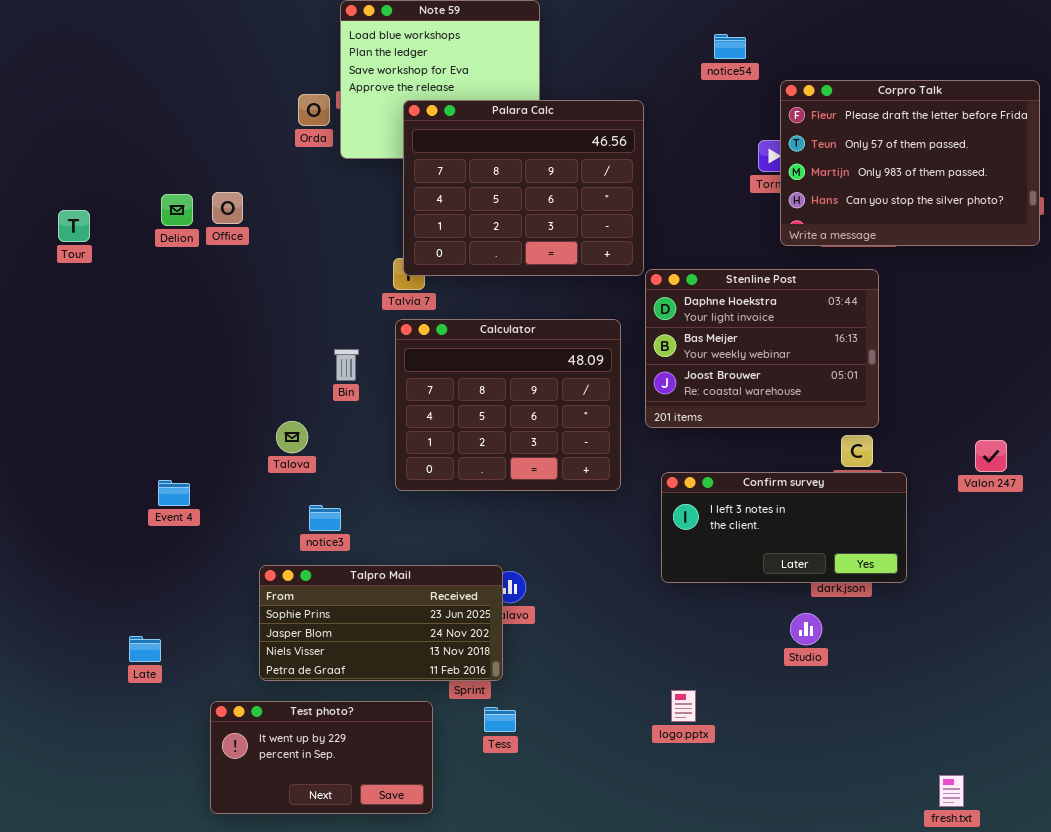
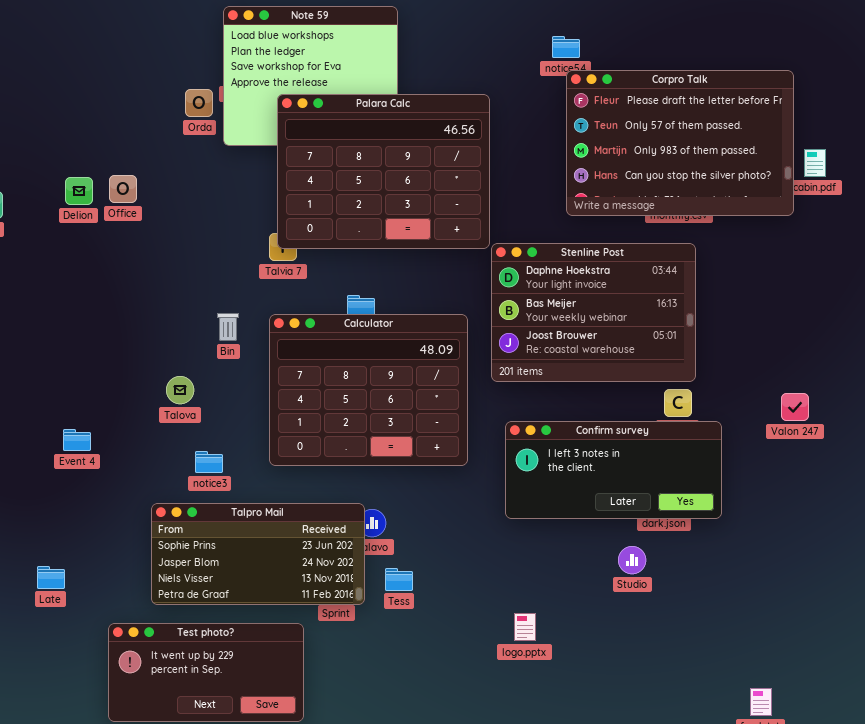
Corpro Talk: [780,80,1040,246] -> [566,70,794,216], moved
Calculator: [395,319,621,491] -> [269,314,468,466], moved
Tess: [484,707,516,732] -> [385,568,413,591], moved

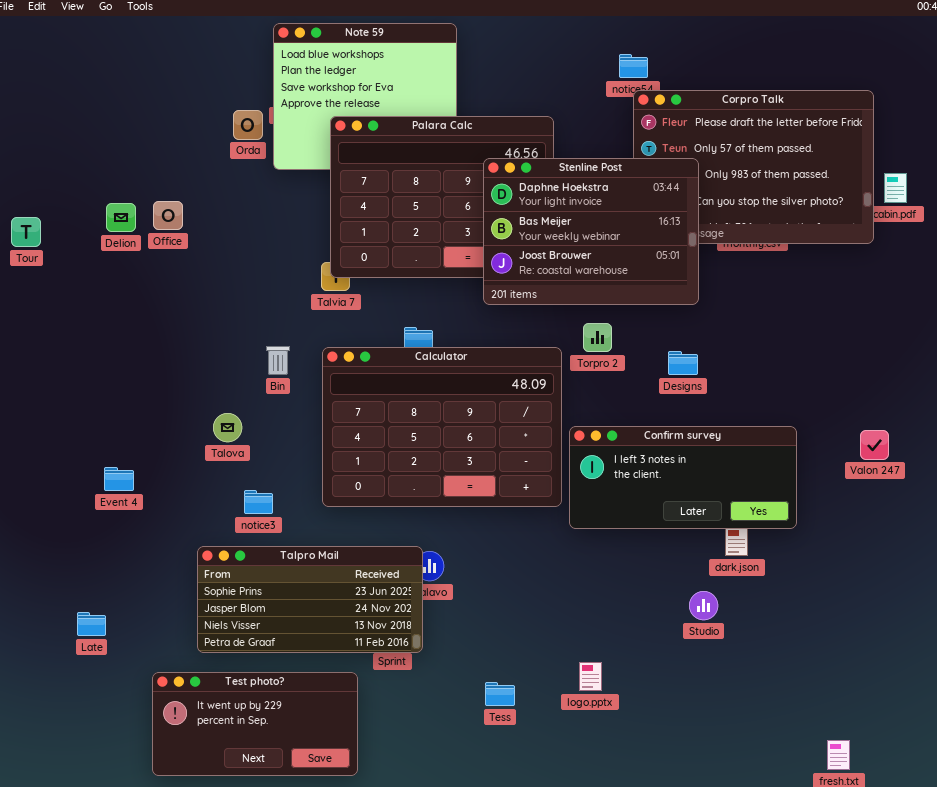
Stenline Post: [491,243,696,382] -> [483,158,699,305], moved
Calculator: [269,314,468,466] -> [322,347,562,507], resized
Confirm survey: [505,421,722,519] -> [569,426,797,529], moved
Tess: [385,568,413,591] -> [485,682,515,706], moved

